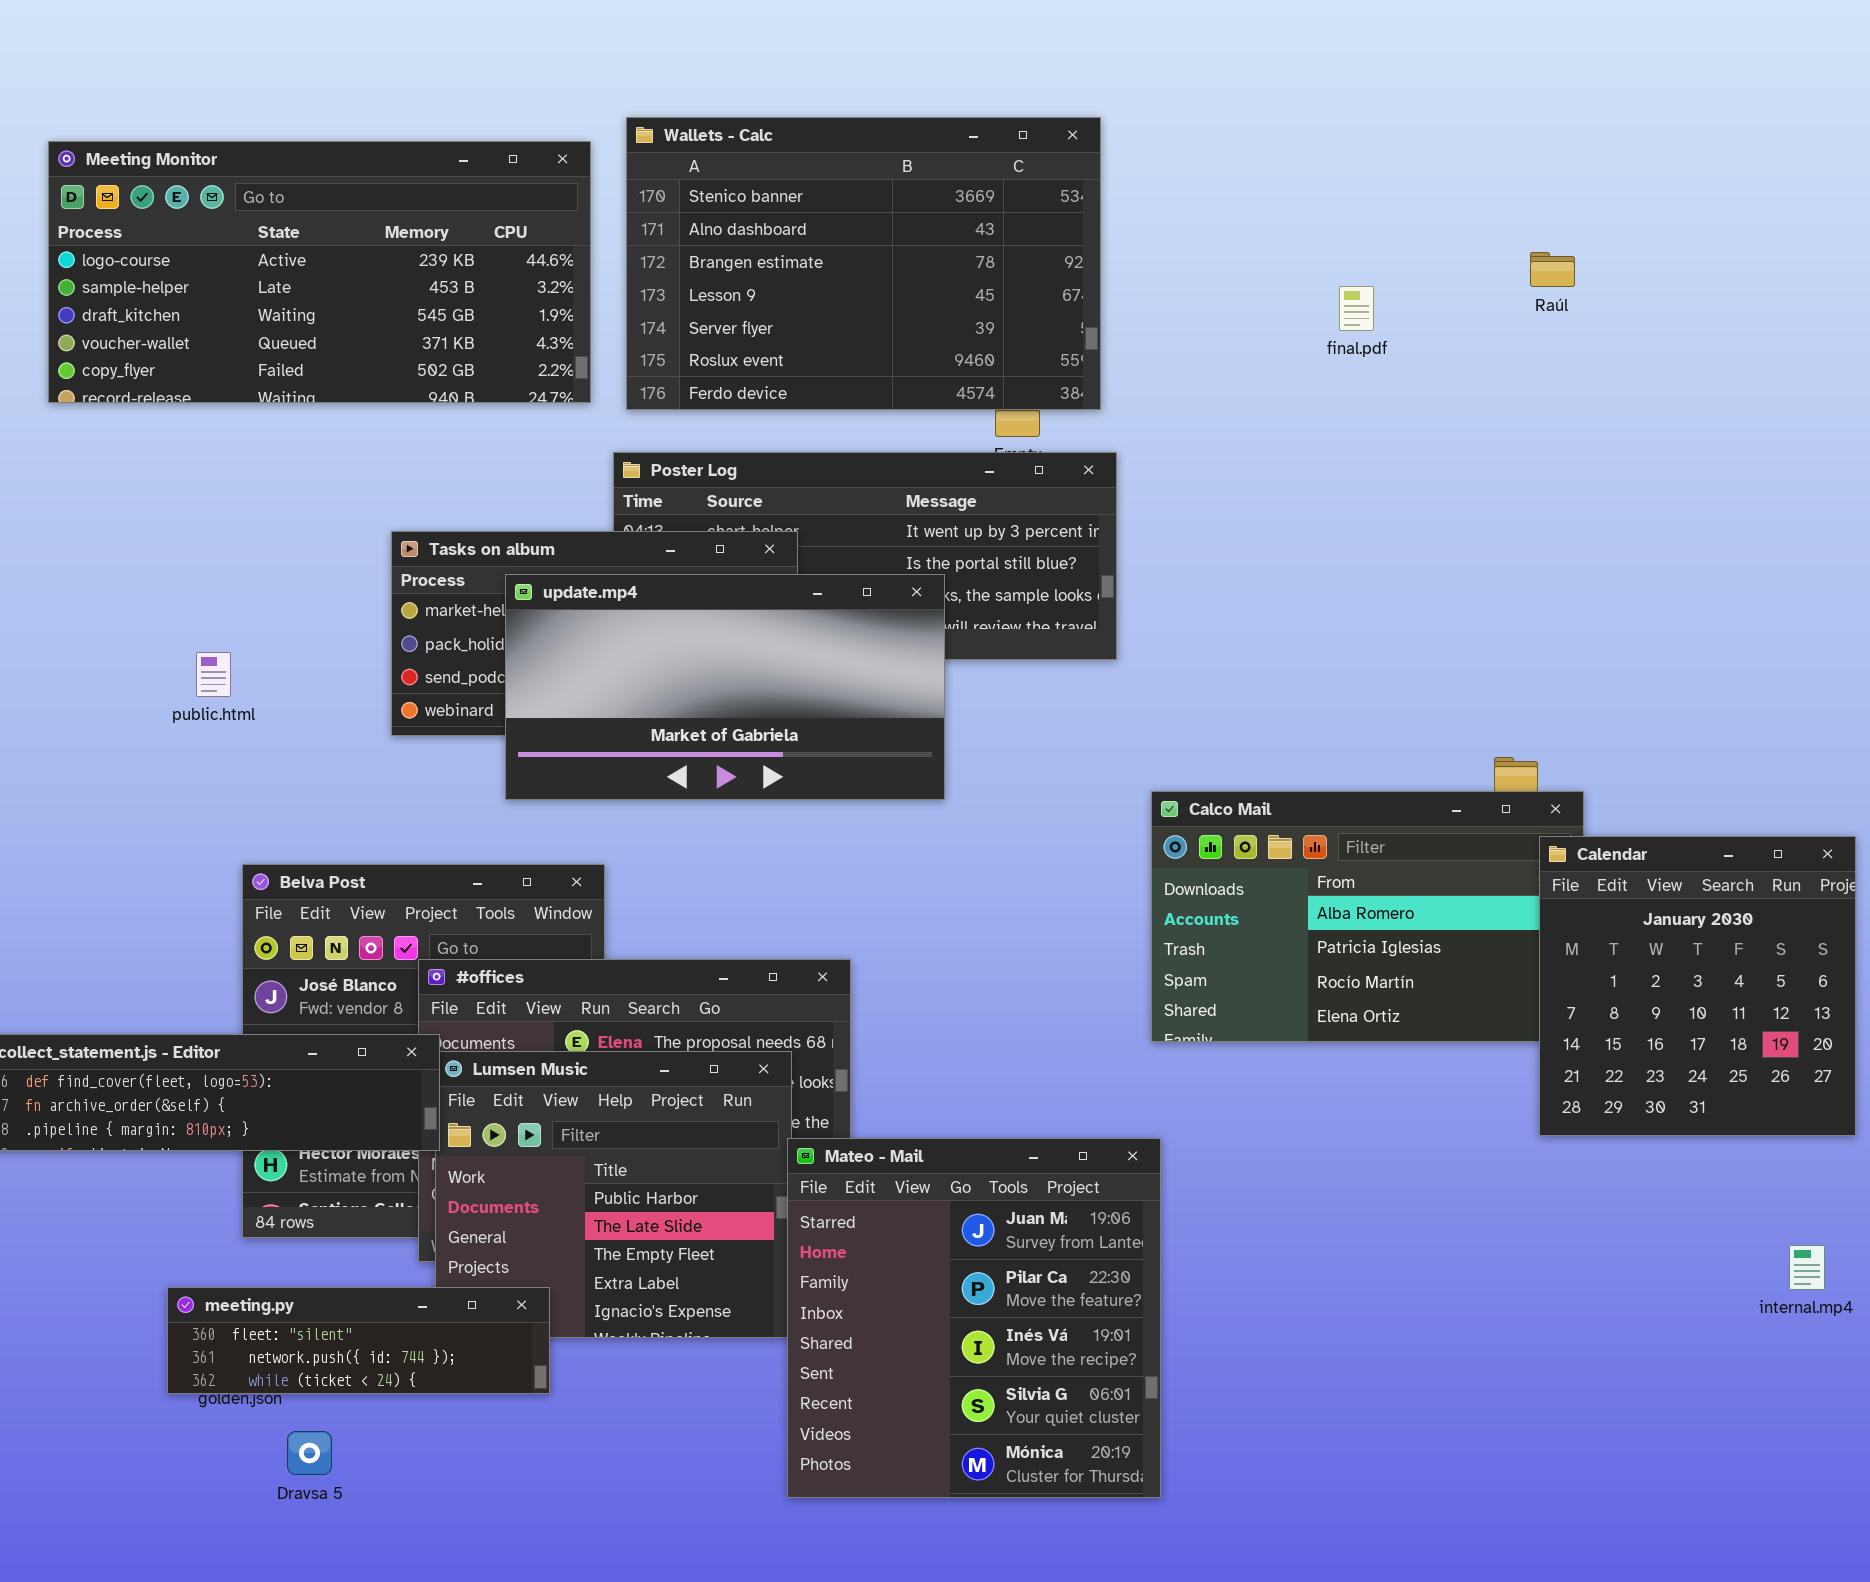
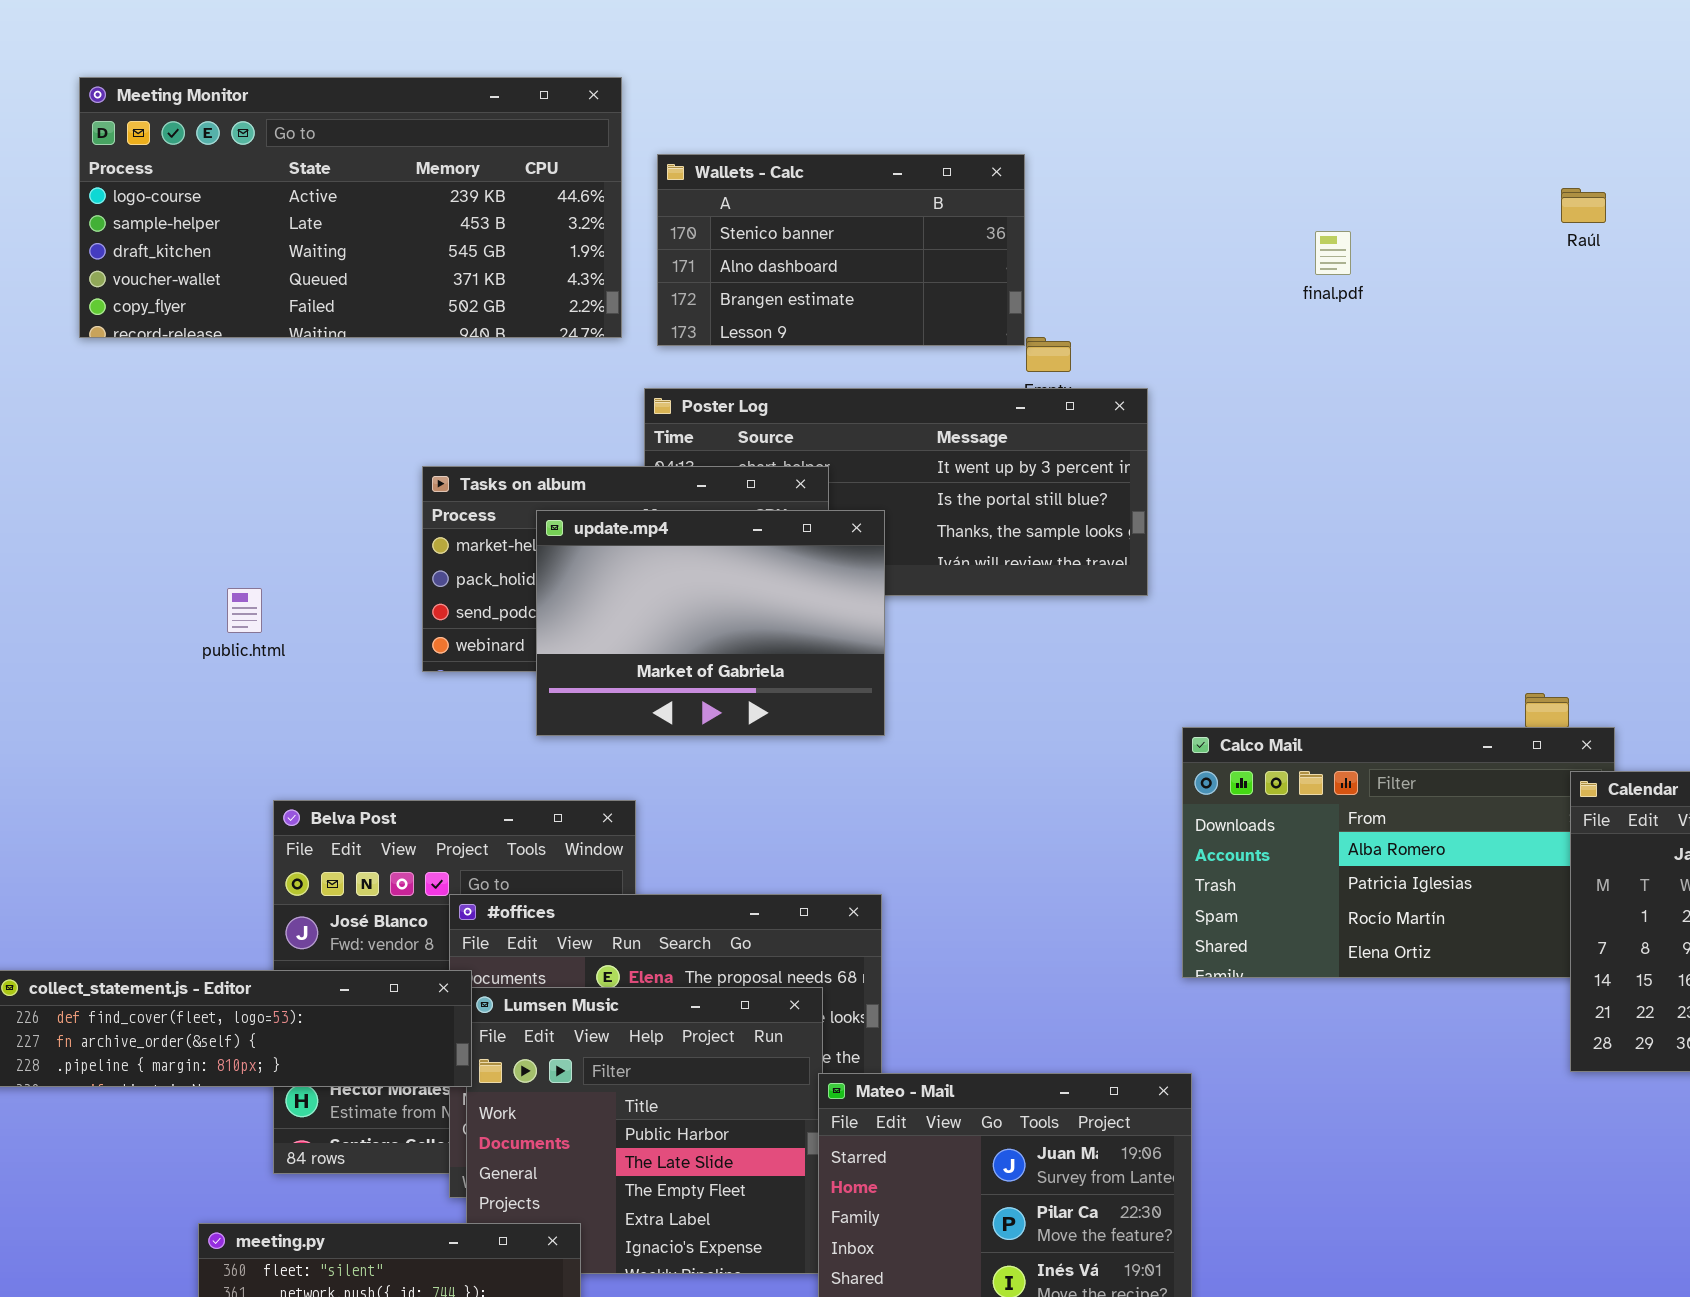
Wallets - Calc: [626,117,1101,410] -> [657,154,1025,346], resized
final.pdf: [1339,286,1374,331] -> [1315,231,1351,275], moved
update.mp4: [505,574,945,800] -> [536,510,885,736], resized

